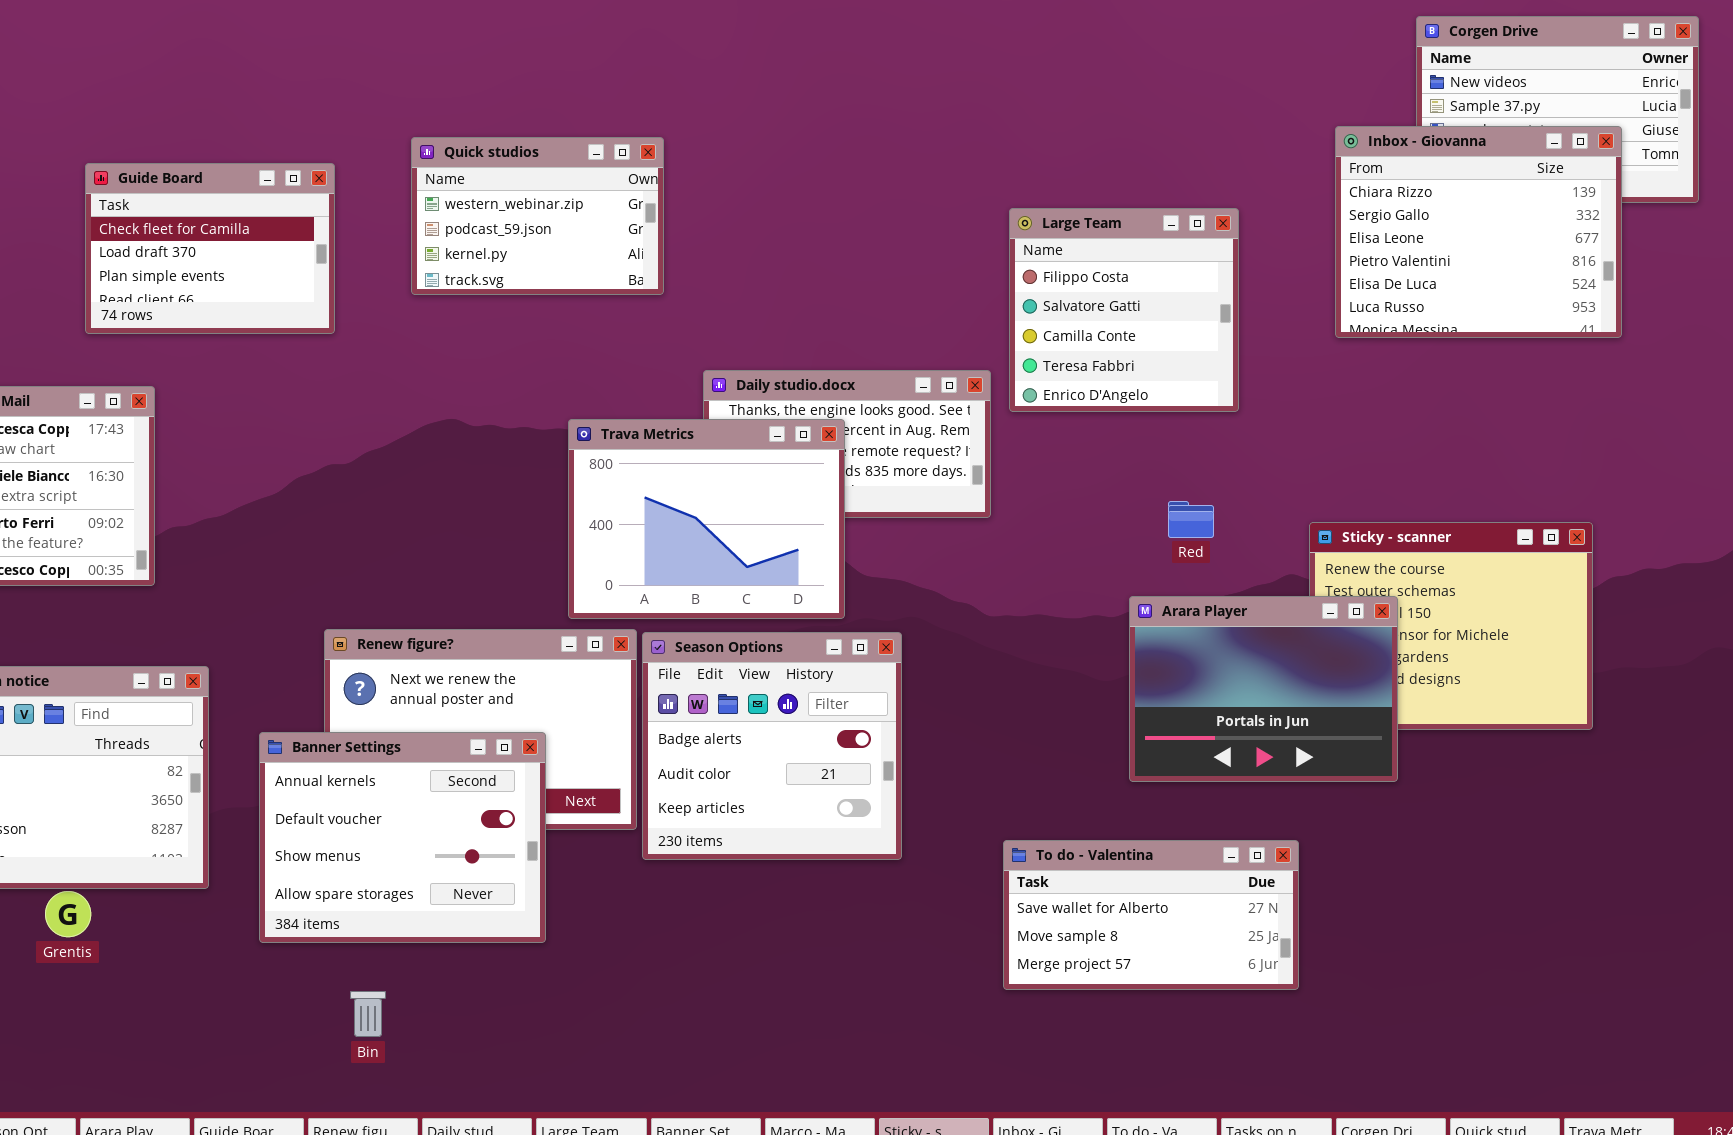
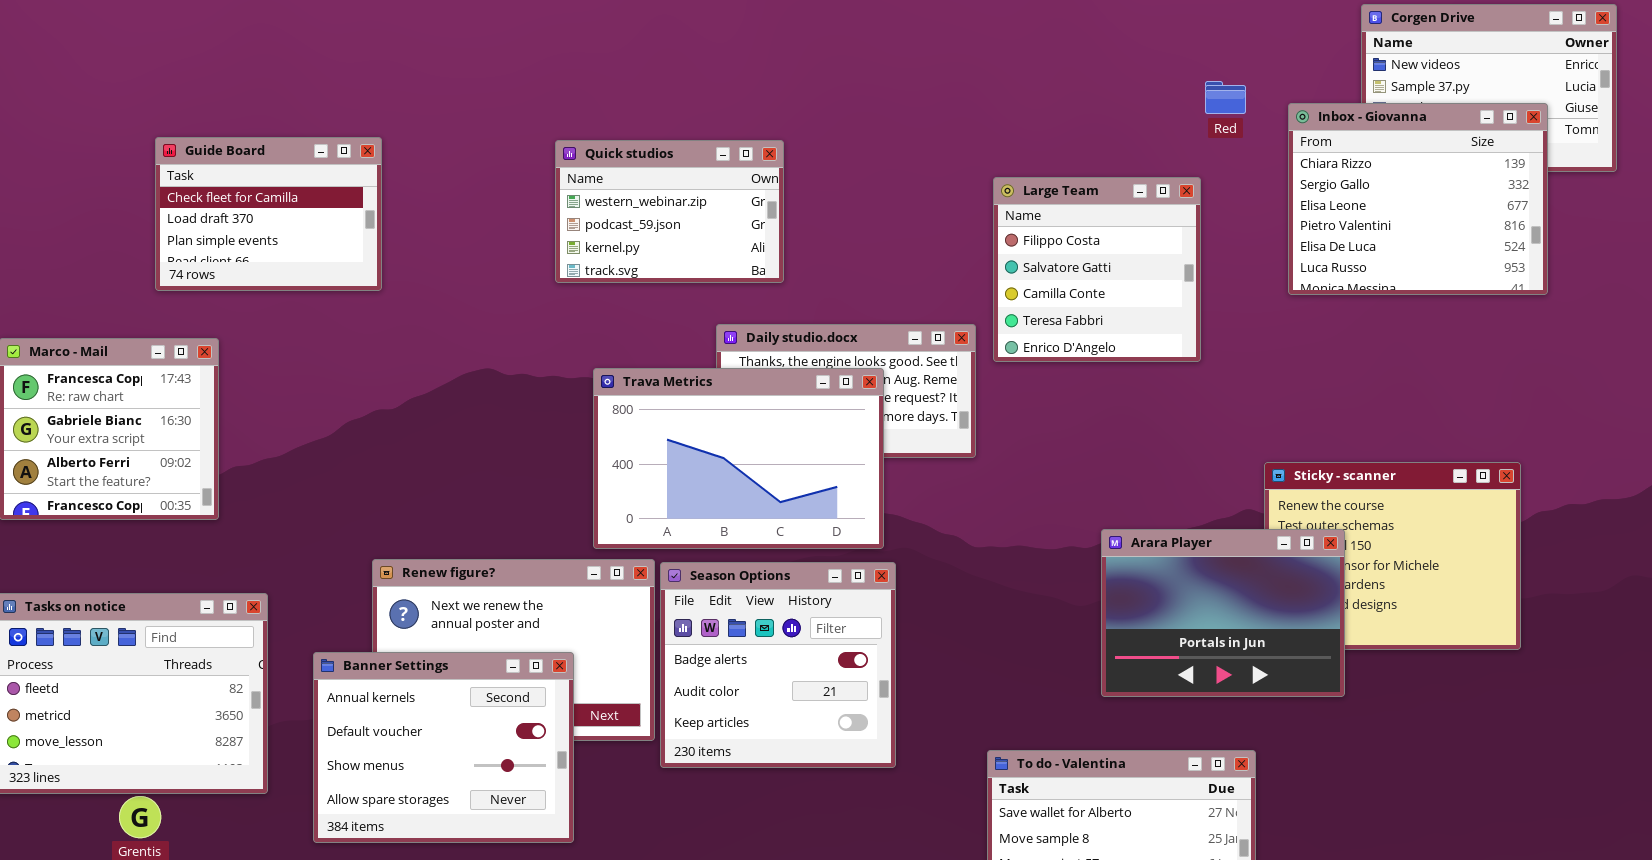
Quick studios: [411,137,664,295] -> [555,140,784,283], moved
Trava Metrics: [568,419,845,619] -> [593,368,884,549], resized
Red: [1168,501,1214,538] -> [1205,81,1246,114], moved

